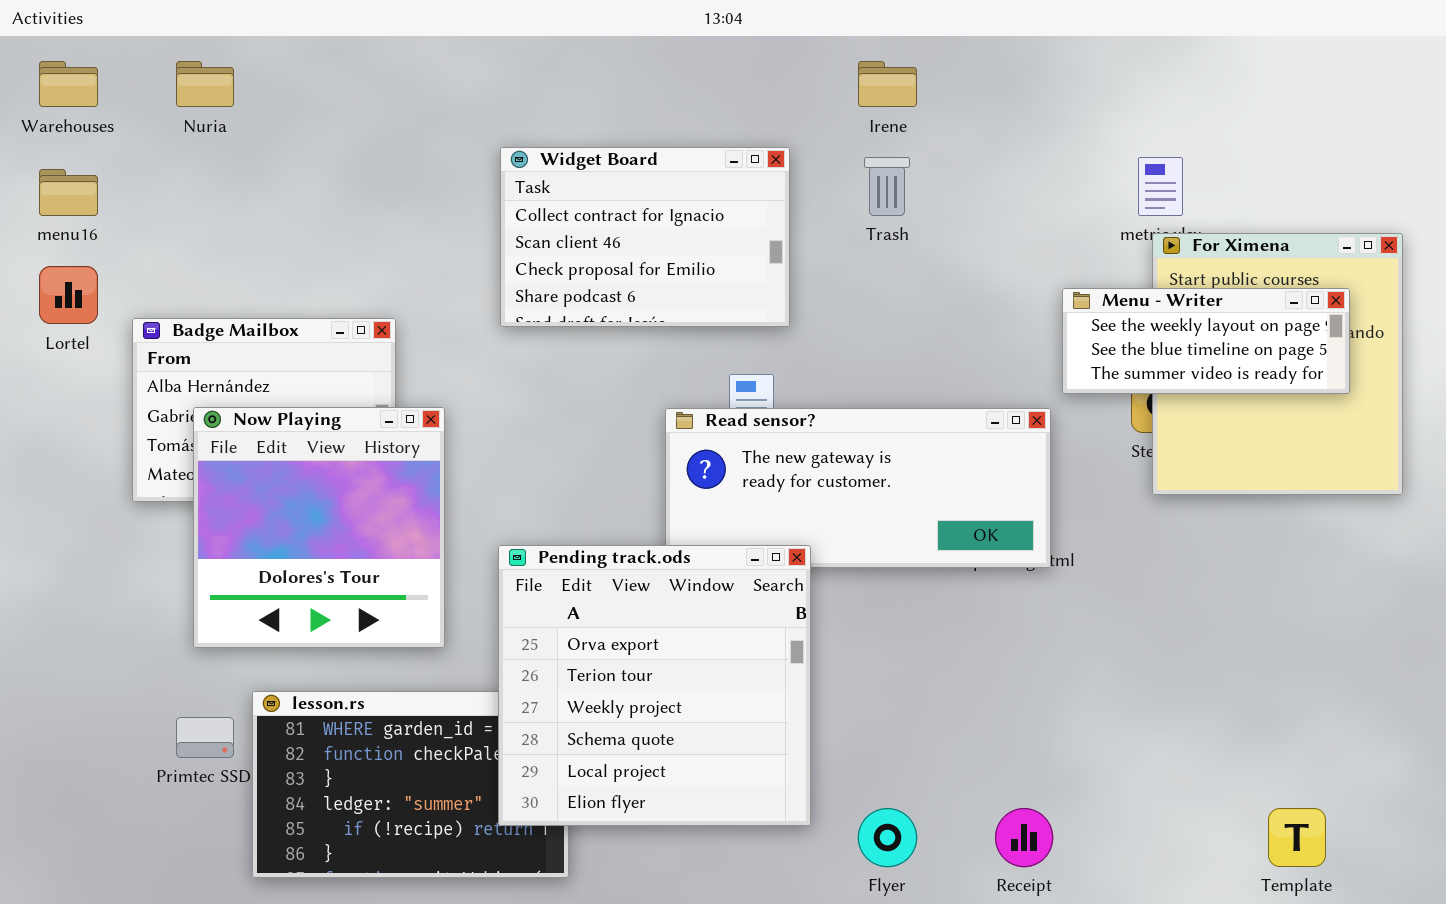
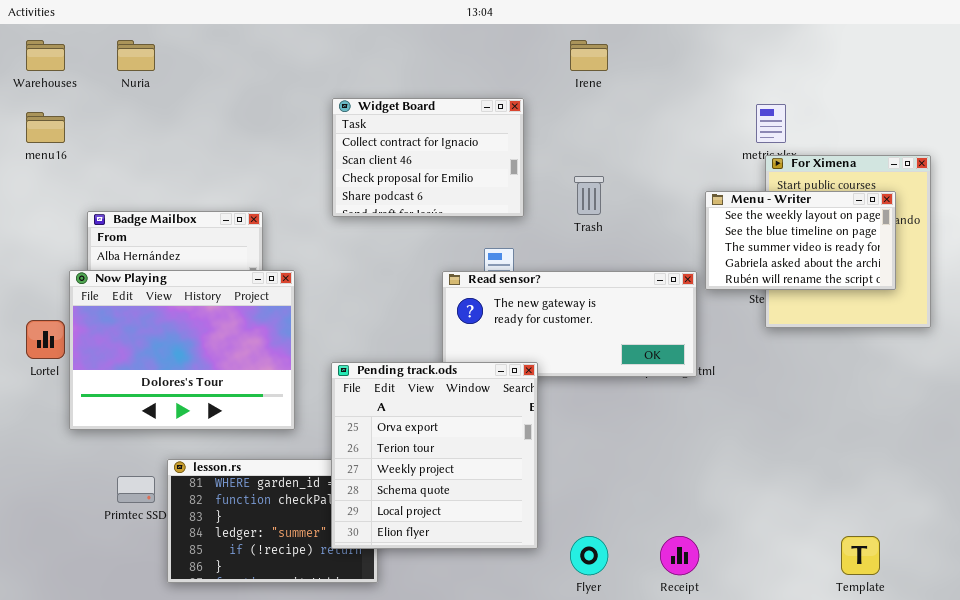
Trash: [864,157,910,216] -> [574,176,604,215], moved
Lortel: [39,266,98,324] -> [26,320,65,359], moved
Menu - Writer: [1062,288,1350,394] -> [705,191,896,290], resized
Now Playing: [193,407,445,648] -> [69,270,295,430], resized

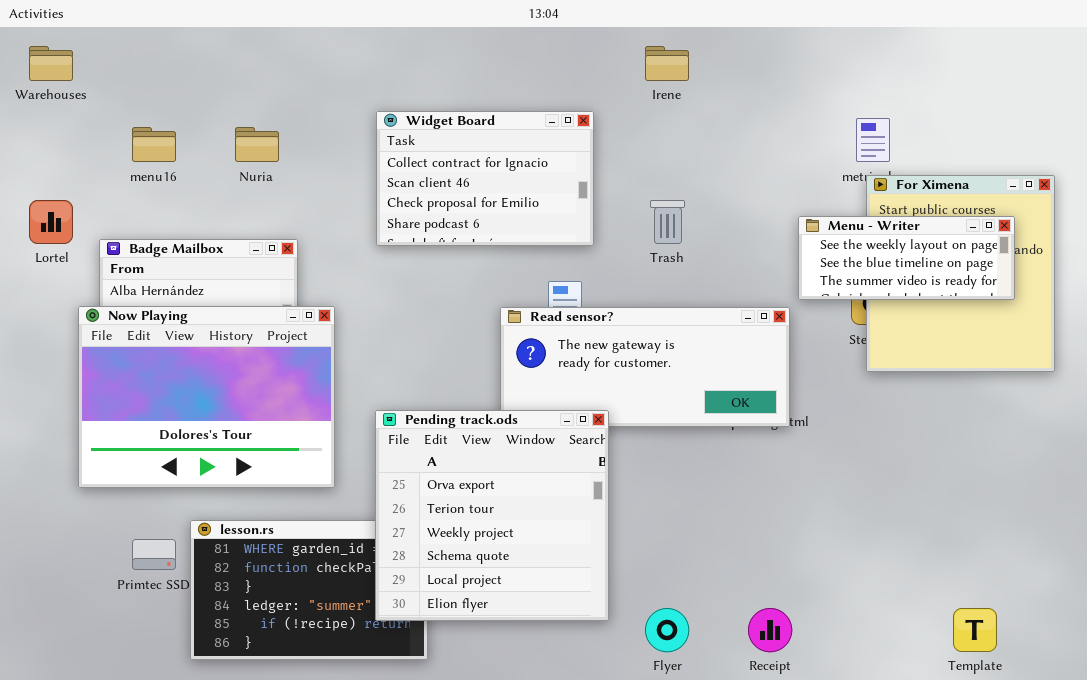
Nuria: [117,40,155,71] -> [235,127,279,162], moved
menu16: [26,112,65,143] -> [132,127,176,162], moved
Menu - Writer: [705,191,896,290] -> [798,216,1015,300], resized
Lortel: [26,320,65,359] -> [29,200,73,244], moved

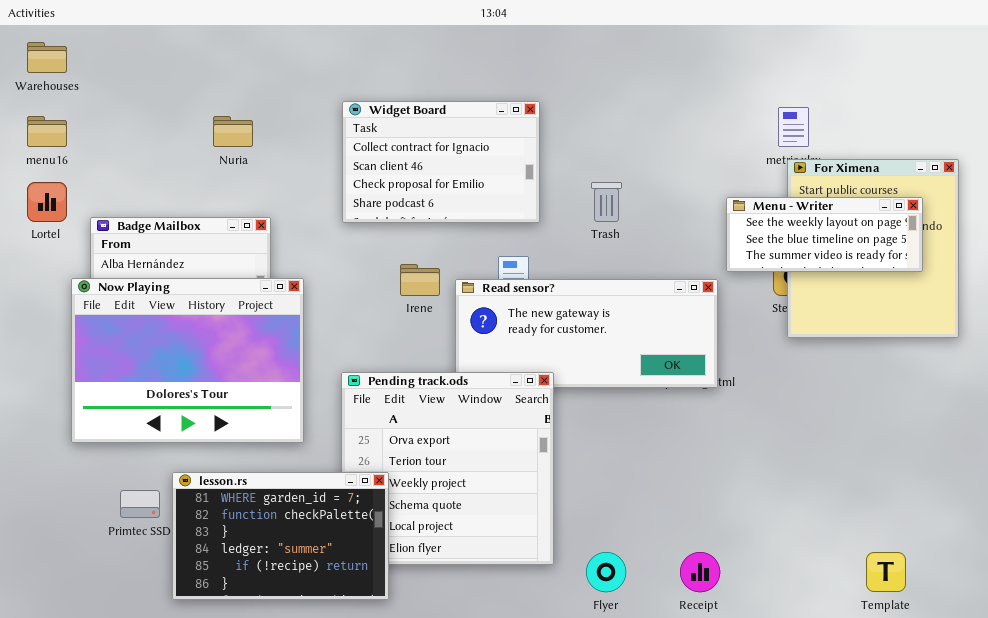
Irene: [645,46,689,81] -> [400,264,440,296], moved
menu16: [132,127,176,162] -> [27,116,67,147], moved
lesson.rs: [190,520,428,660] -> [172,472,389,600], raised

